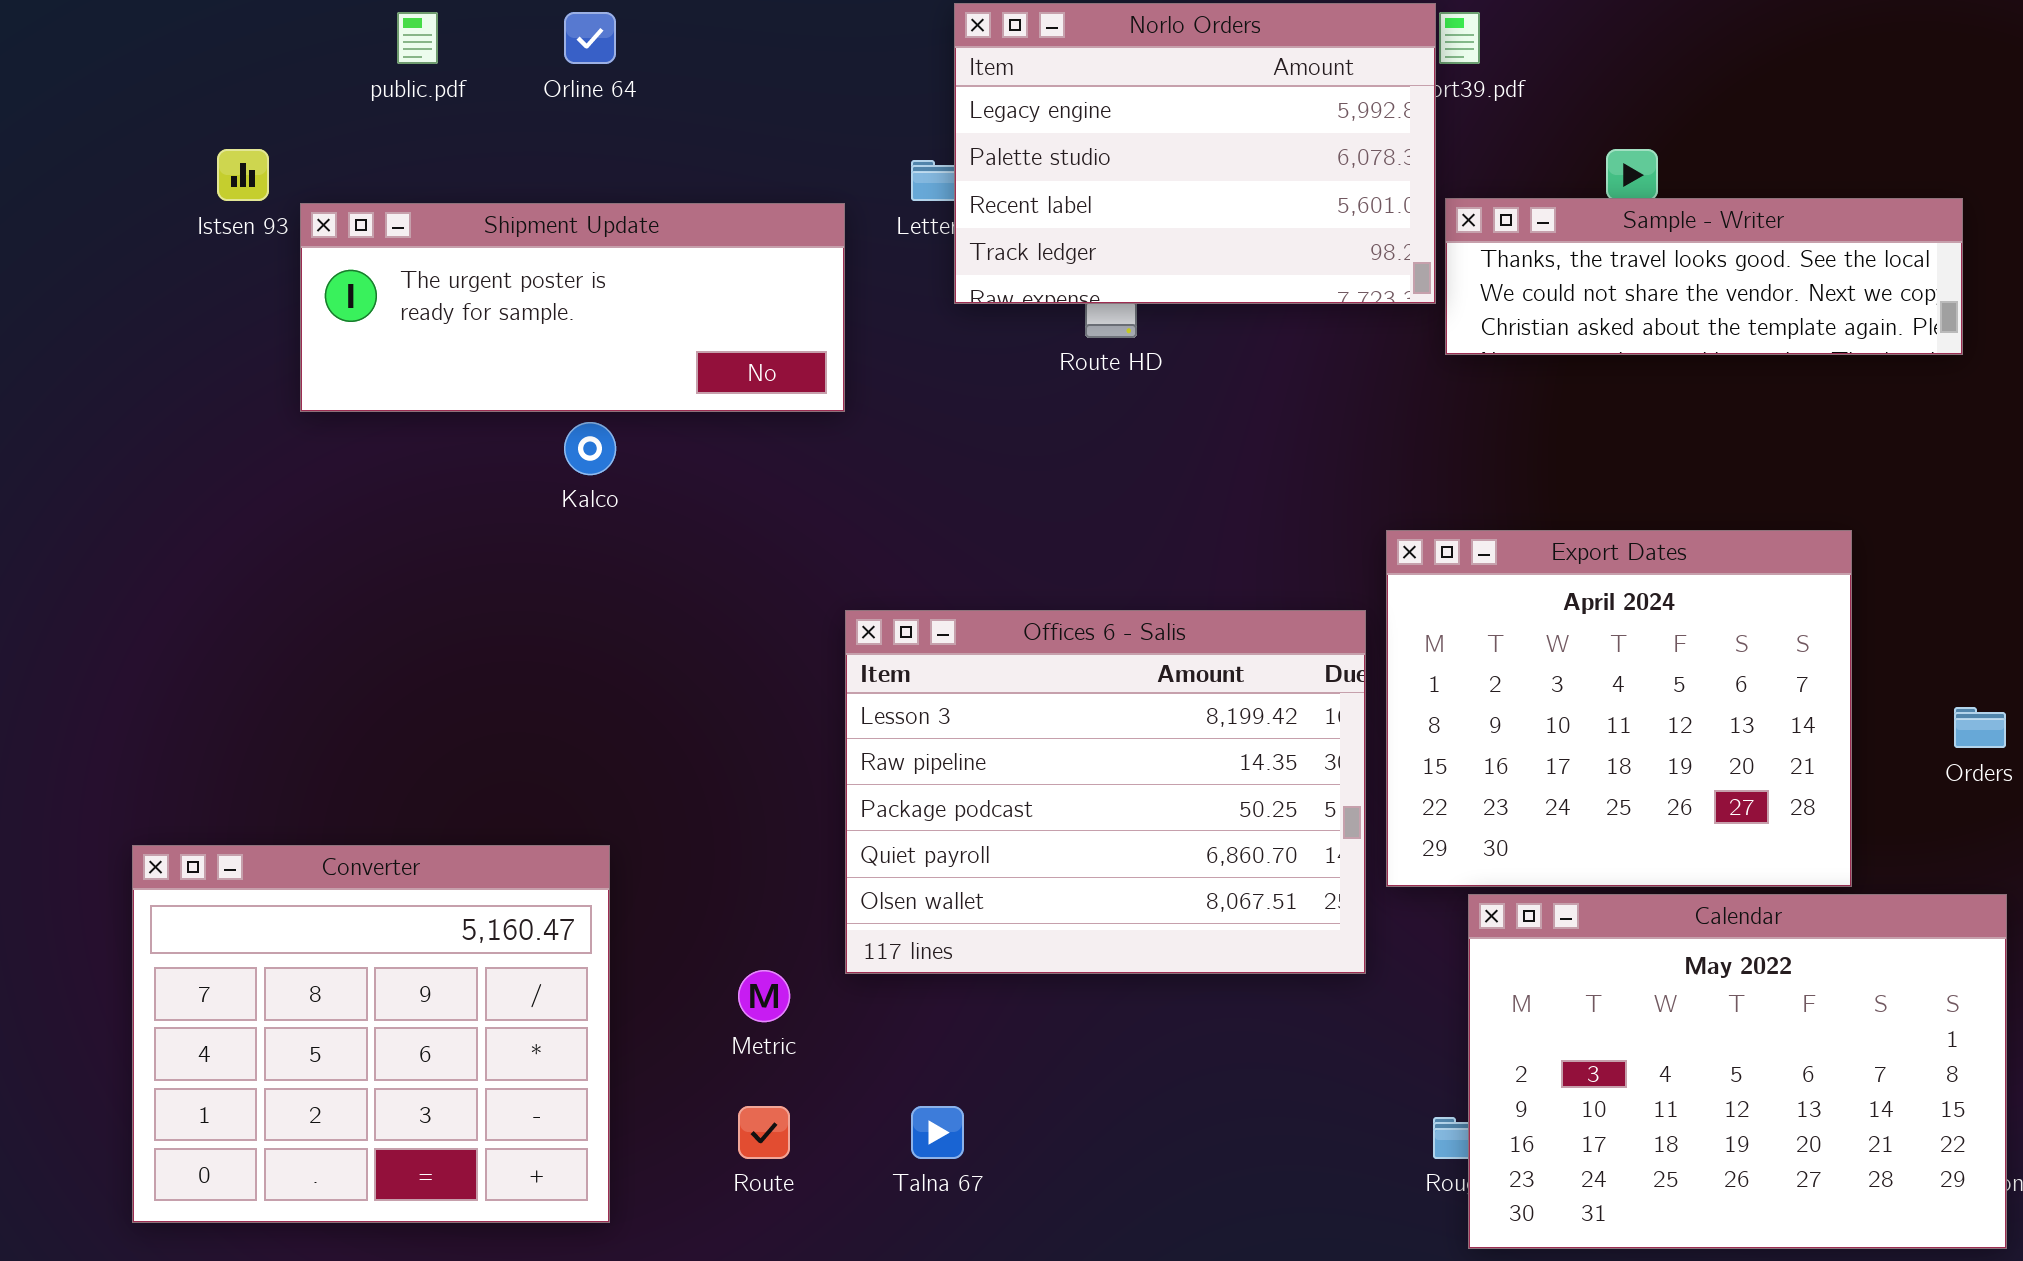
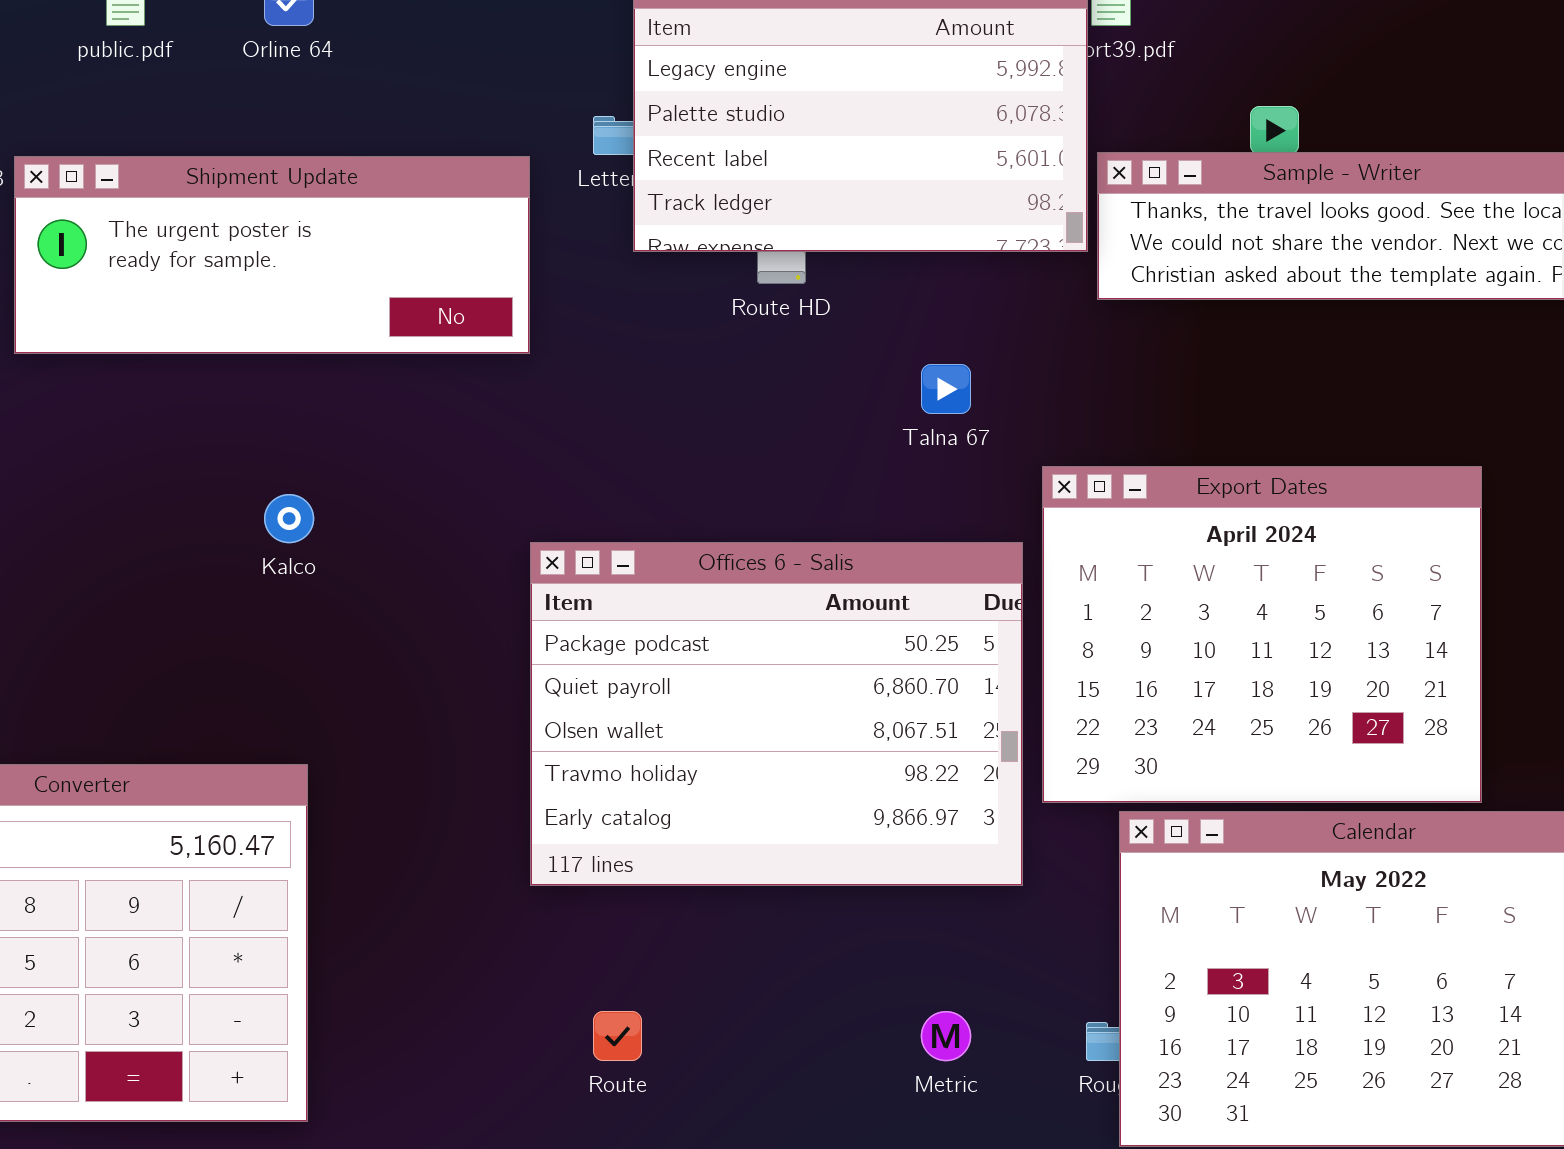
Kalco: [564,422,616,475] -> [264,494,314,543], moved
Offices 6 - Salis: [845,610,1366,974] -> [530,542,1023,886], scrolled down 2 rows
Metric: [738,970,790,1022] -> [921,1011,971,1061], moved
Route: [738,1106,790,1159] -> [593,1011,642,1061], moved
Talna 67: [911,1106,964,1159] -> [921,364,971,414], moved

